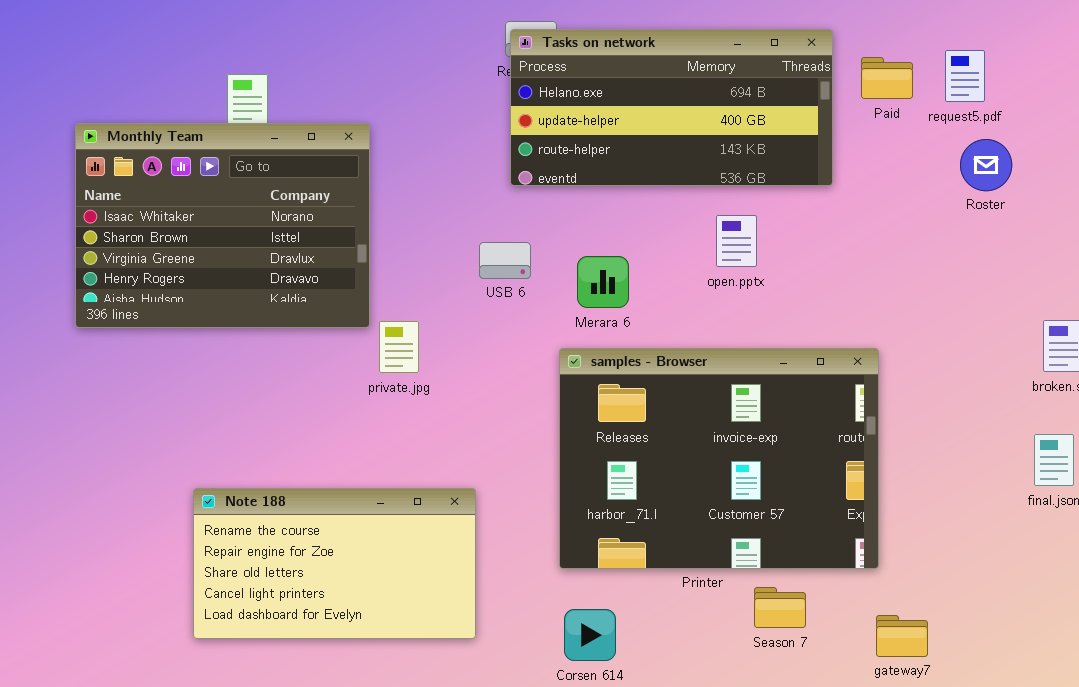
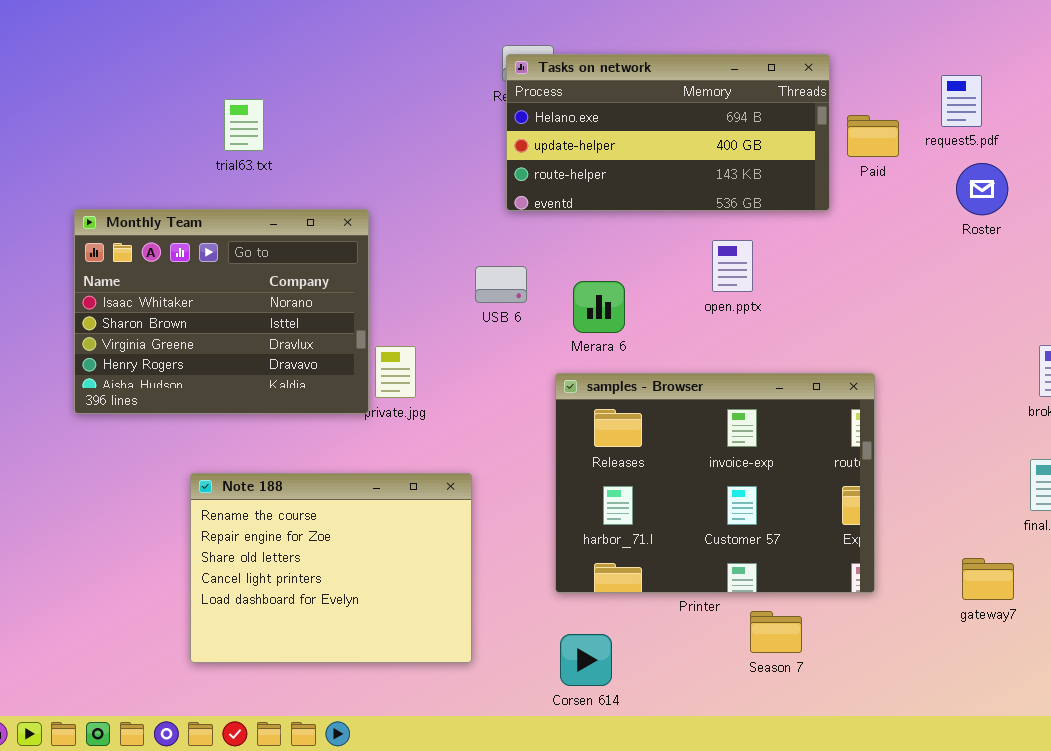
Paid: [861,57,913,99] -> [847,115,899,157], moved
Monthly Team: [75,123,370,328] -> [74,209,369,414], moved
Note 188: [193,488,476,639] -> [190,473,472,663], resized
gateway7: [876,615,928,657] -> [962,558,1014,600], moved

